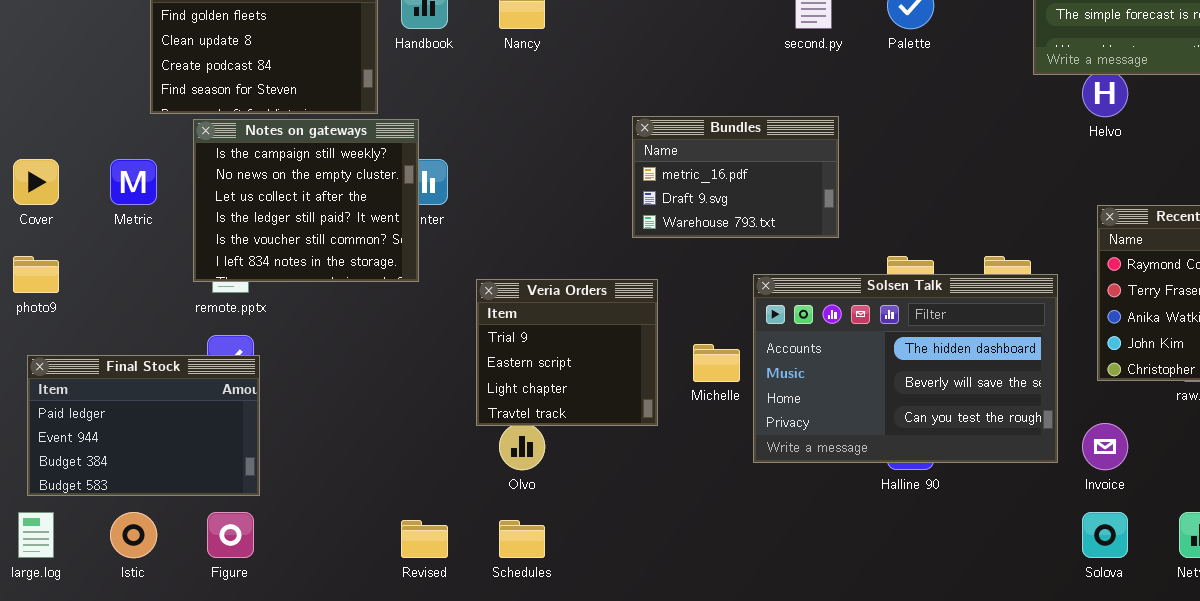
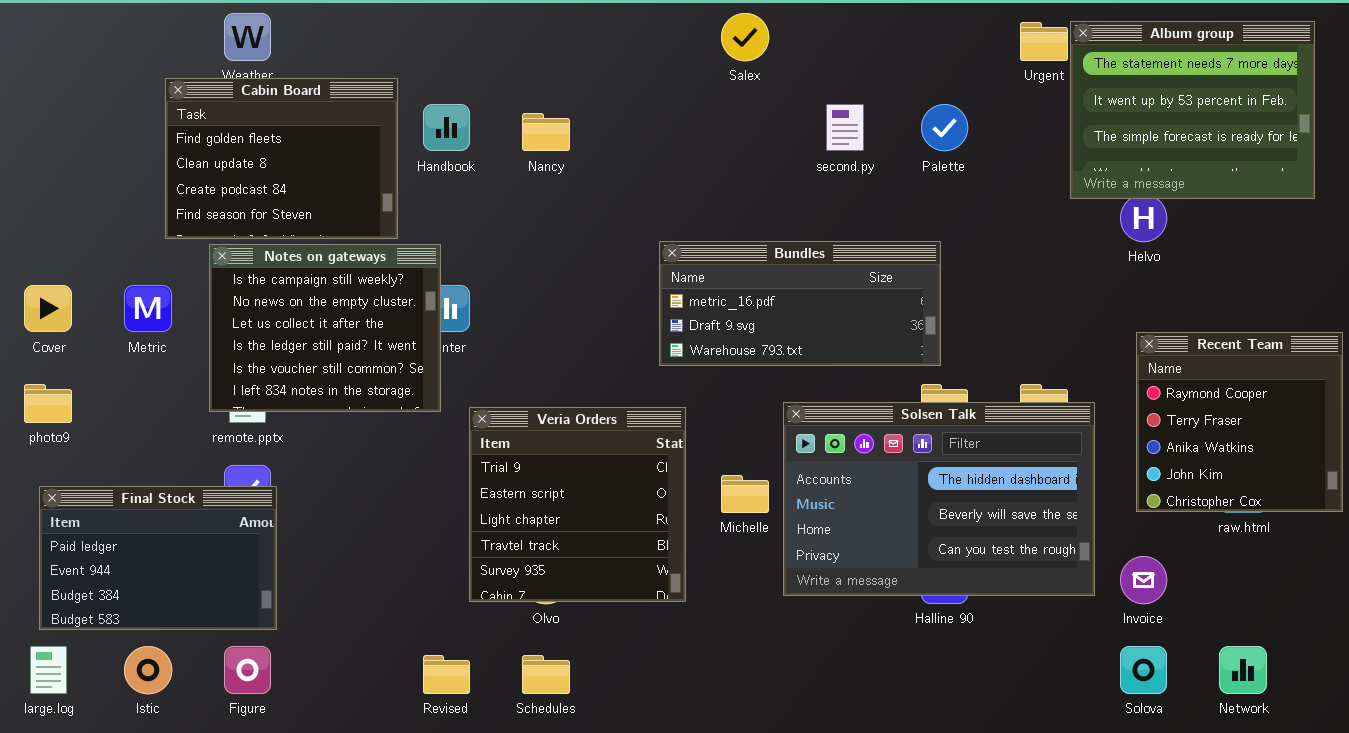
Bundles: [632,116,839,238] -> [659,241,941,366], resized
Veria Orders: [476,279,658,426] -> [469,407,686,602], resized

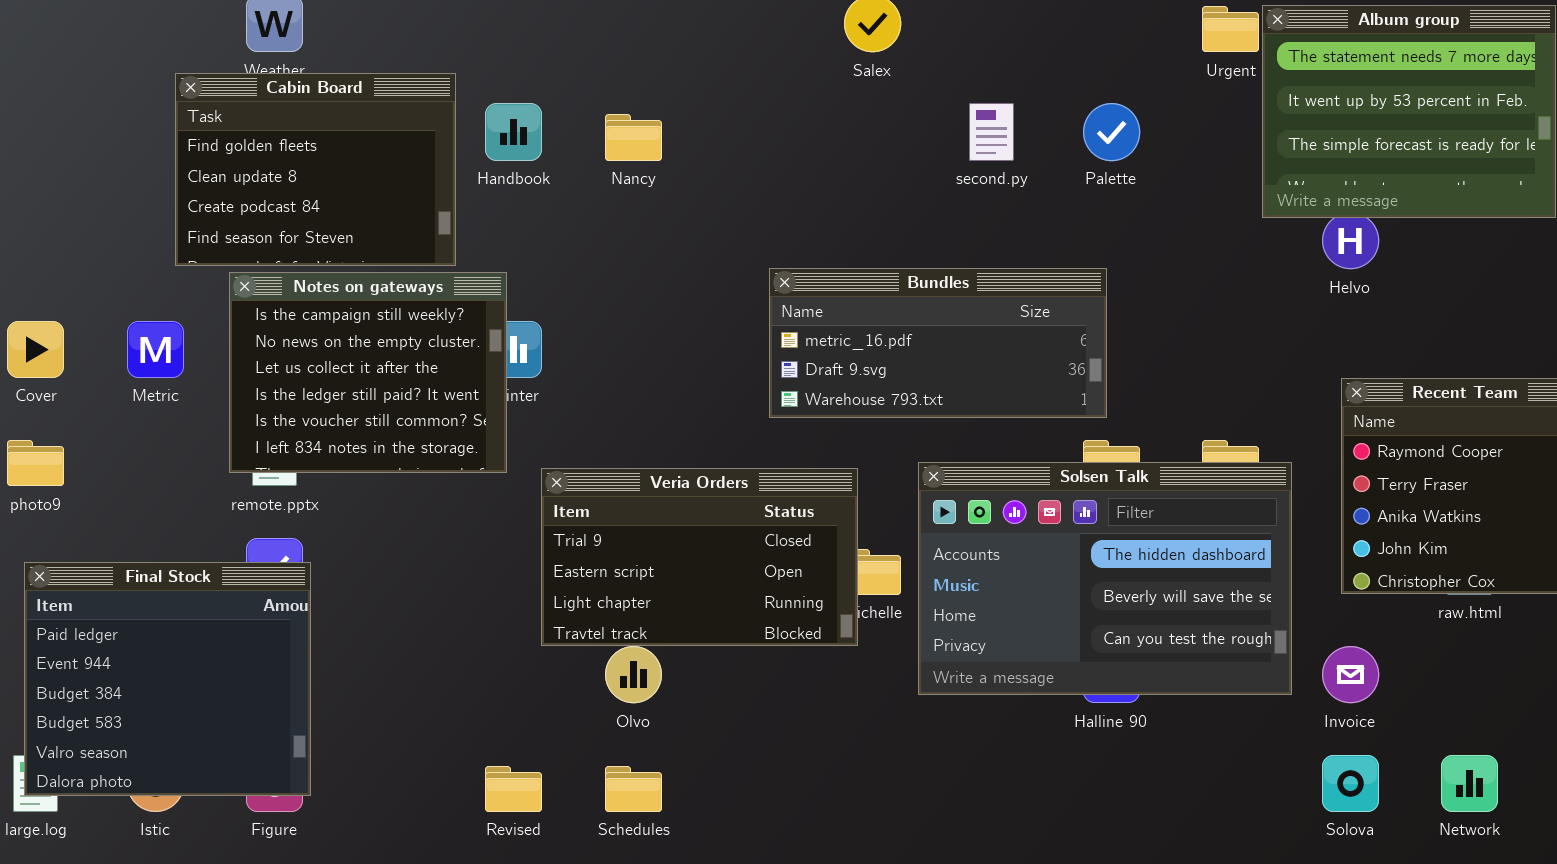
Veria Orders: [469,407,686,602] -> [541,468,858,646], resized
Final Stock: [39,486,277,630] -> [24,562,311,796], resized

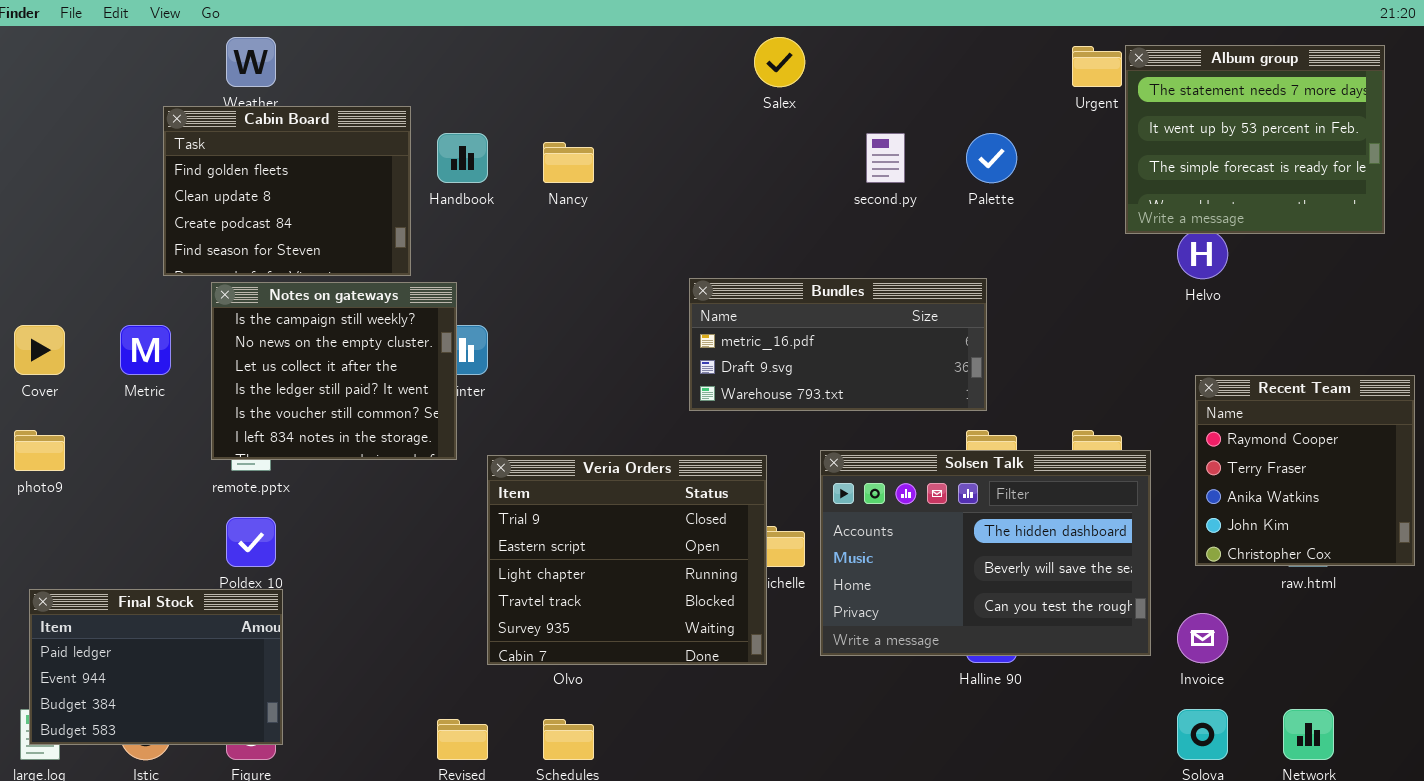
Veria Orders: [541,468,858,646] -> [487,455,767,665], resized
Final Stock: [24,562,311,796] -> [29,589,283,745], resized

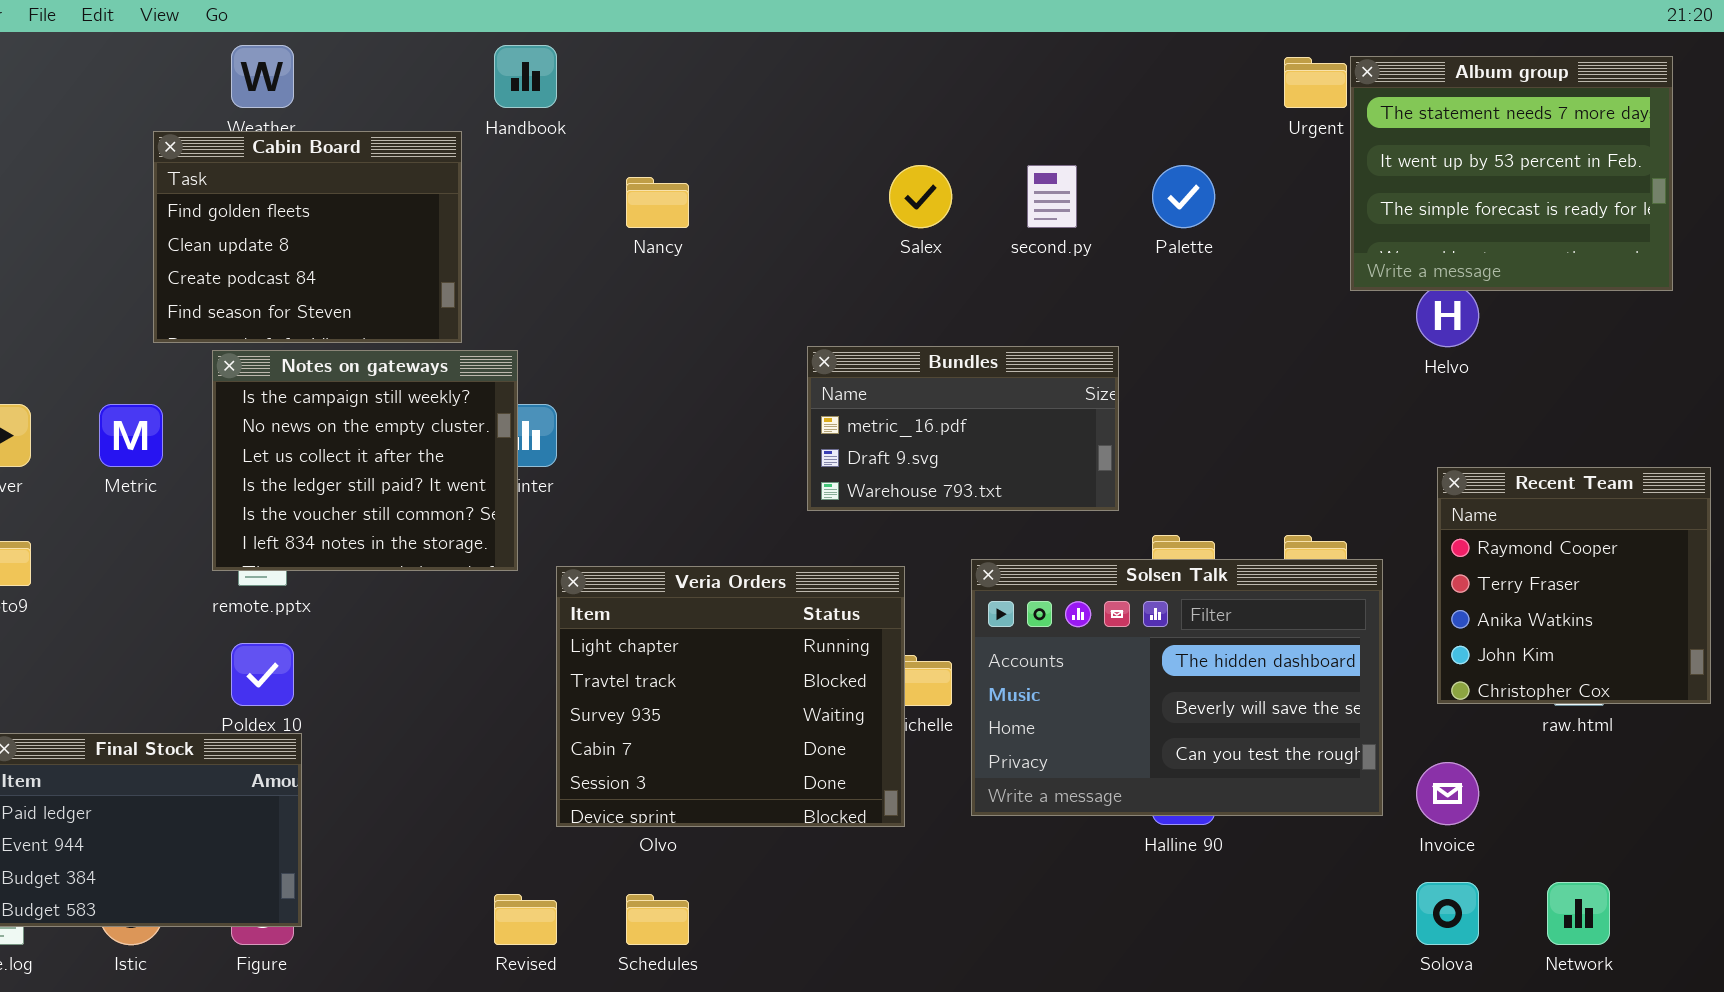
Salex: [754,37,805,87] -> [889,165,952,228], moved
Handbook: [437,133,488,183] -> [494,45,557,108], moved
Bundles: [689,278,987,411] -> [807,346,1119,511], resized
Veria Orders: [487,455,767,665] -> [556,566,905,827], scrolled down 2 rows

